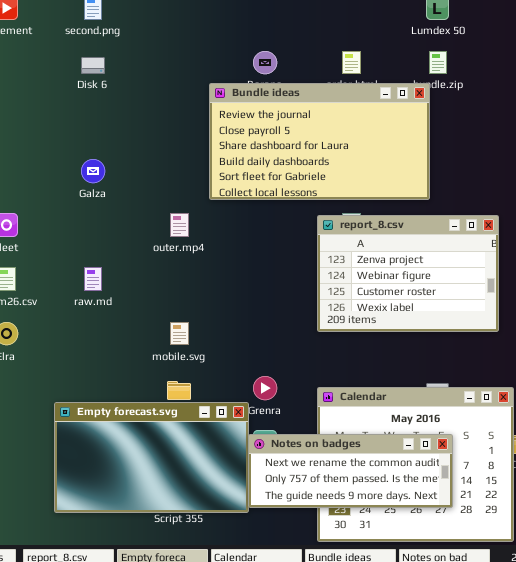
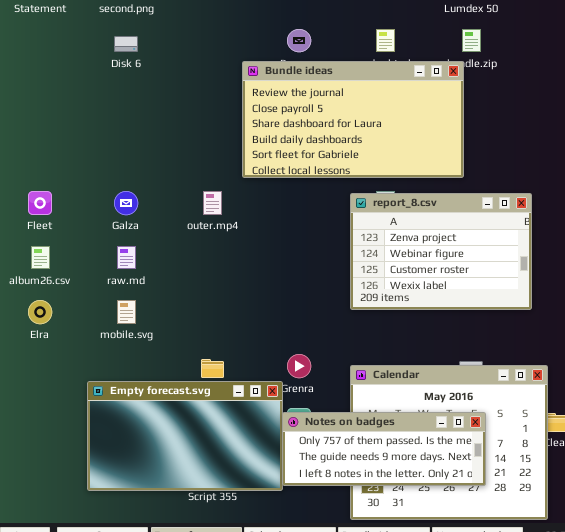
Galza: [81,159,105,183] -> [114,191,138,215], moved
mobile.svg: [170,322,189,345] -> [117,300,136,324], moved
Notes on badges: [248,434,453,508] -> [282,412,486,486], scrolled down 1 row

